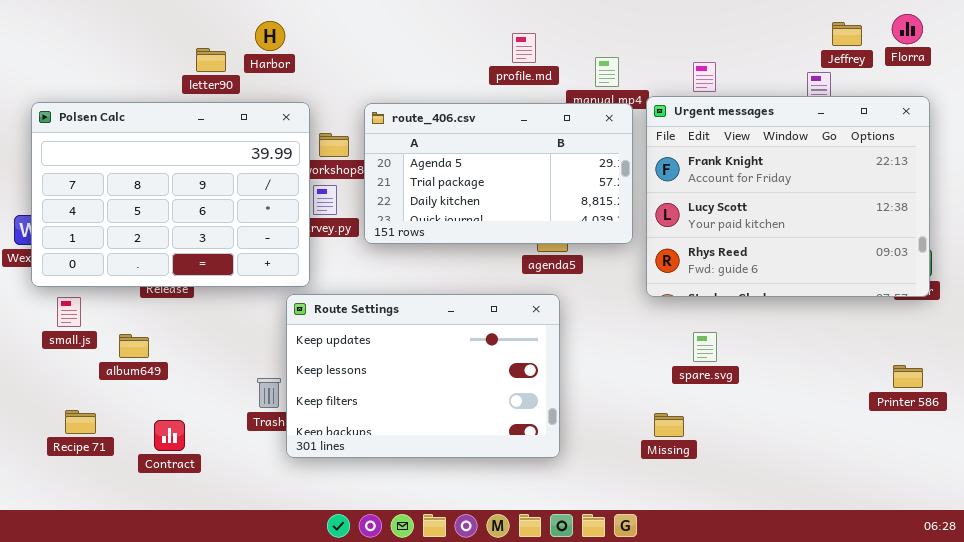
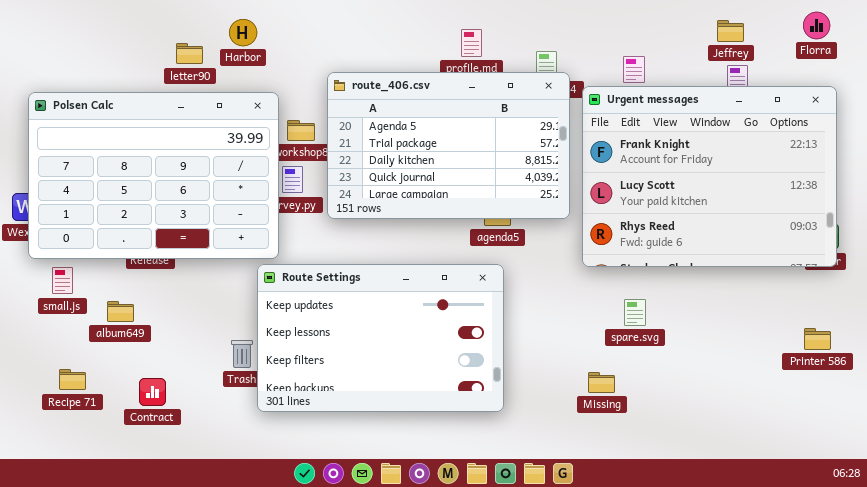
Jeffrey: [832,22,862,46] -> [717,20,744,42], moved
route_406.csv: [364,103,633,244] -> [327,72,570,219], resized

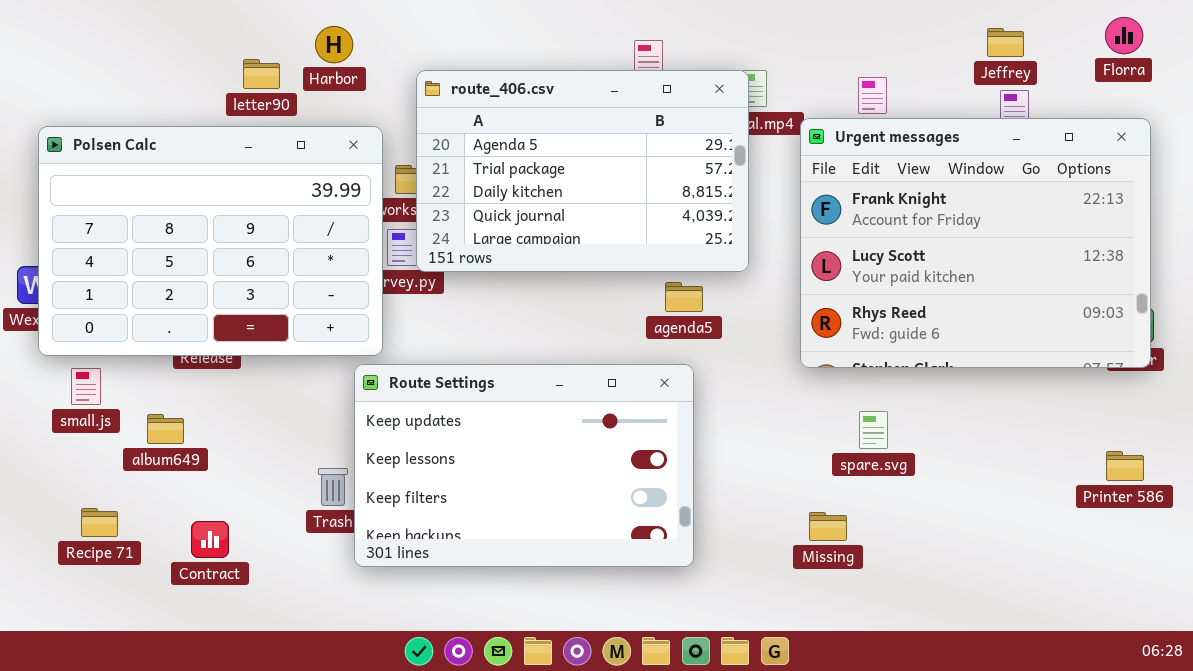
route_406.csv: [327,72,570,219] -> [416,70,749,272], moved

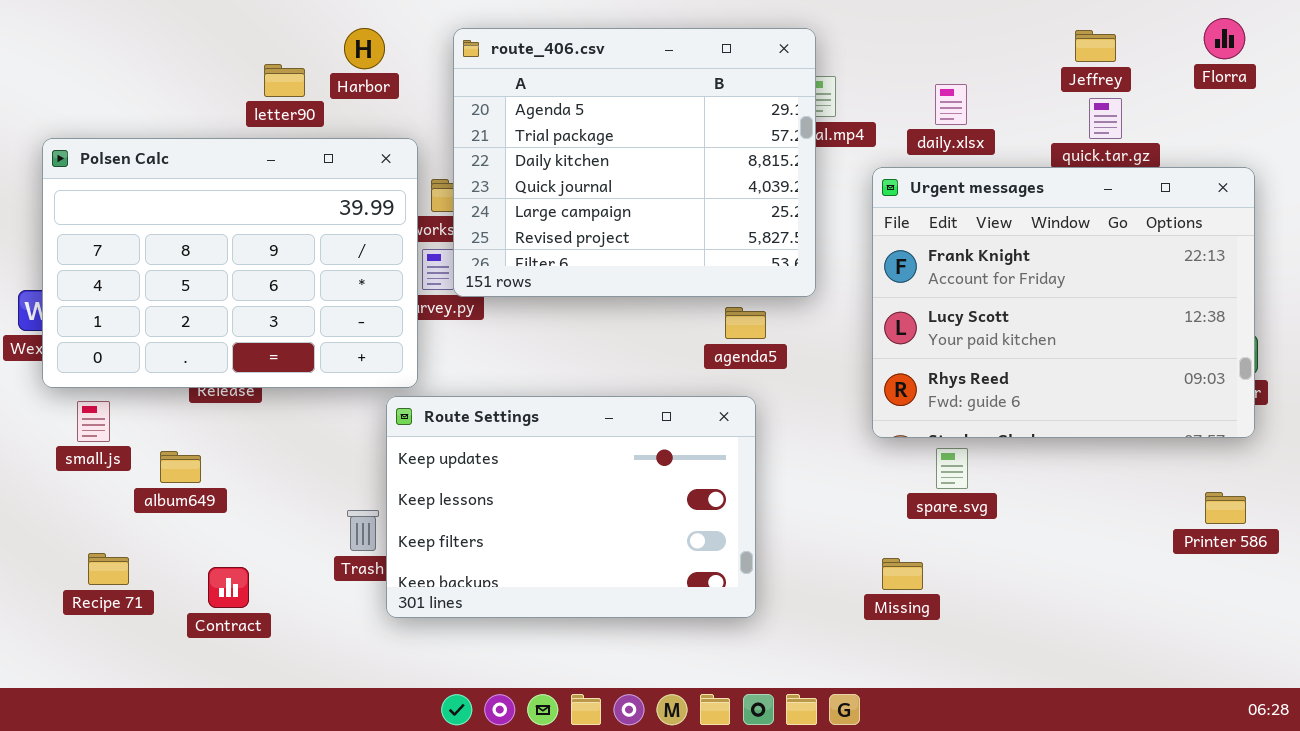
route_406.csv: [416,70,749,272] -> [453,28,816,297], resized
Urgent messages: [800,118,1151,368] -> [872,167,1255,438], moved

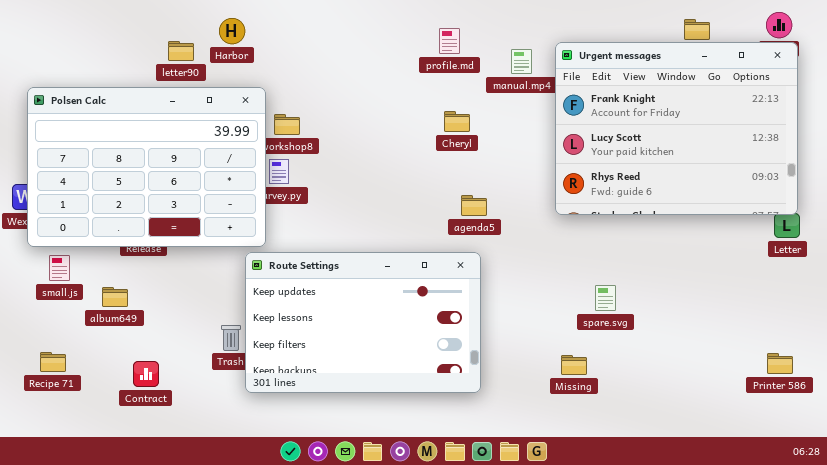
route_406.csv: [453,28,816,297] -> none, closed
Urgent messages: [872,167,1255,438] -> [555,42,798,215], moved
Printer 586: [1205,492,1246,524] -> [767,353,793,374], moved
Recipe 71: [88,553,129,585] -> [40,352,66,372], moved

